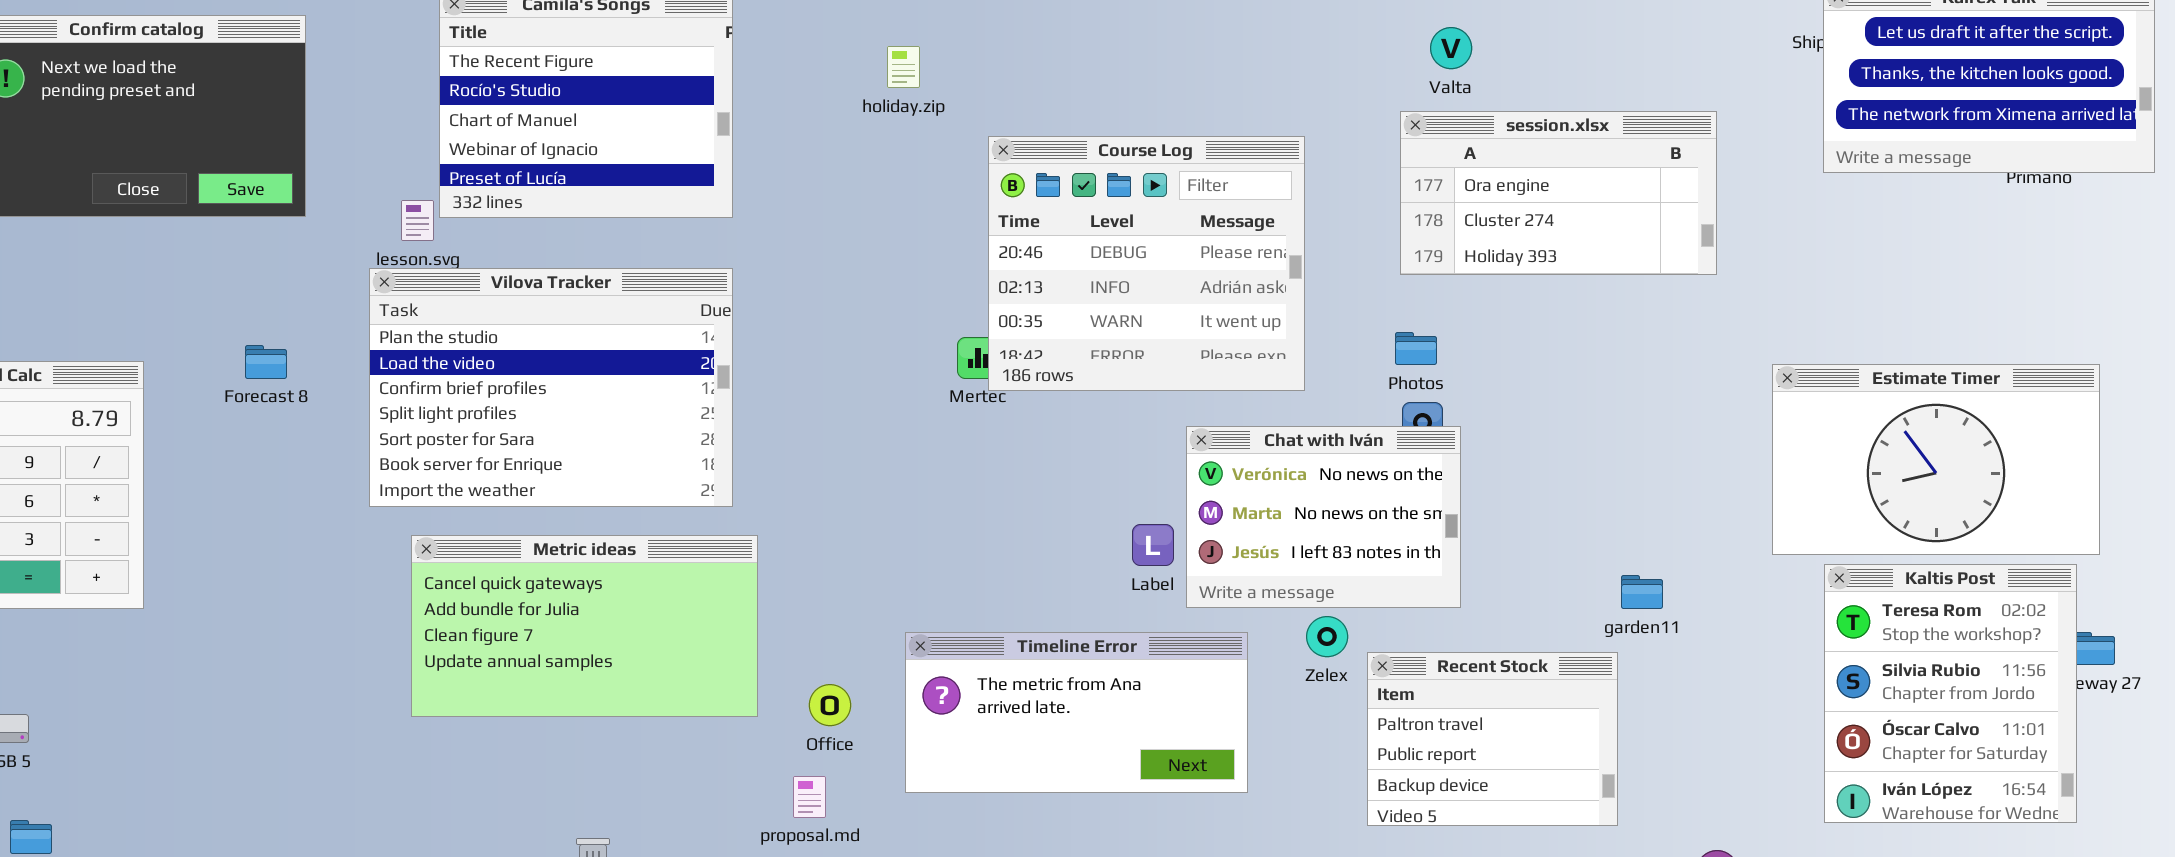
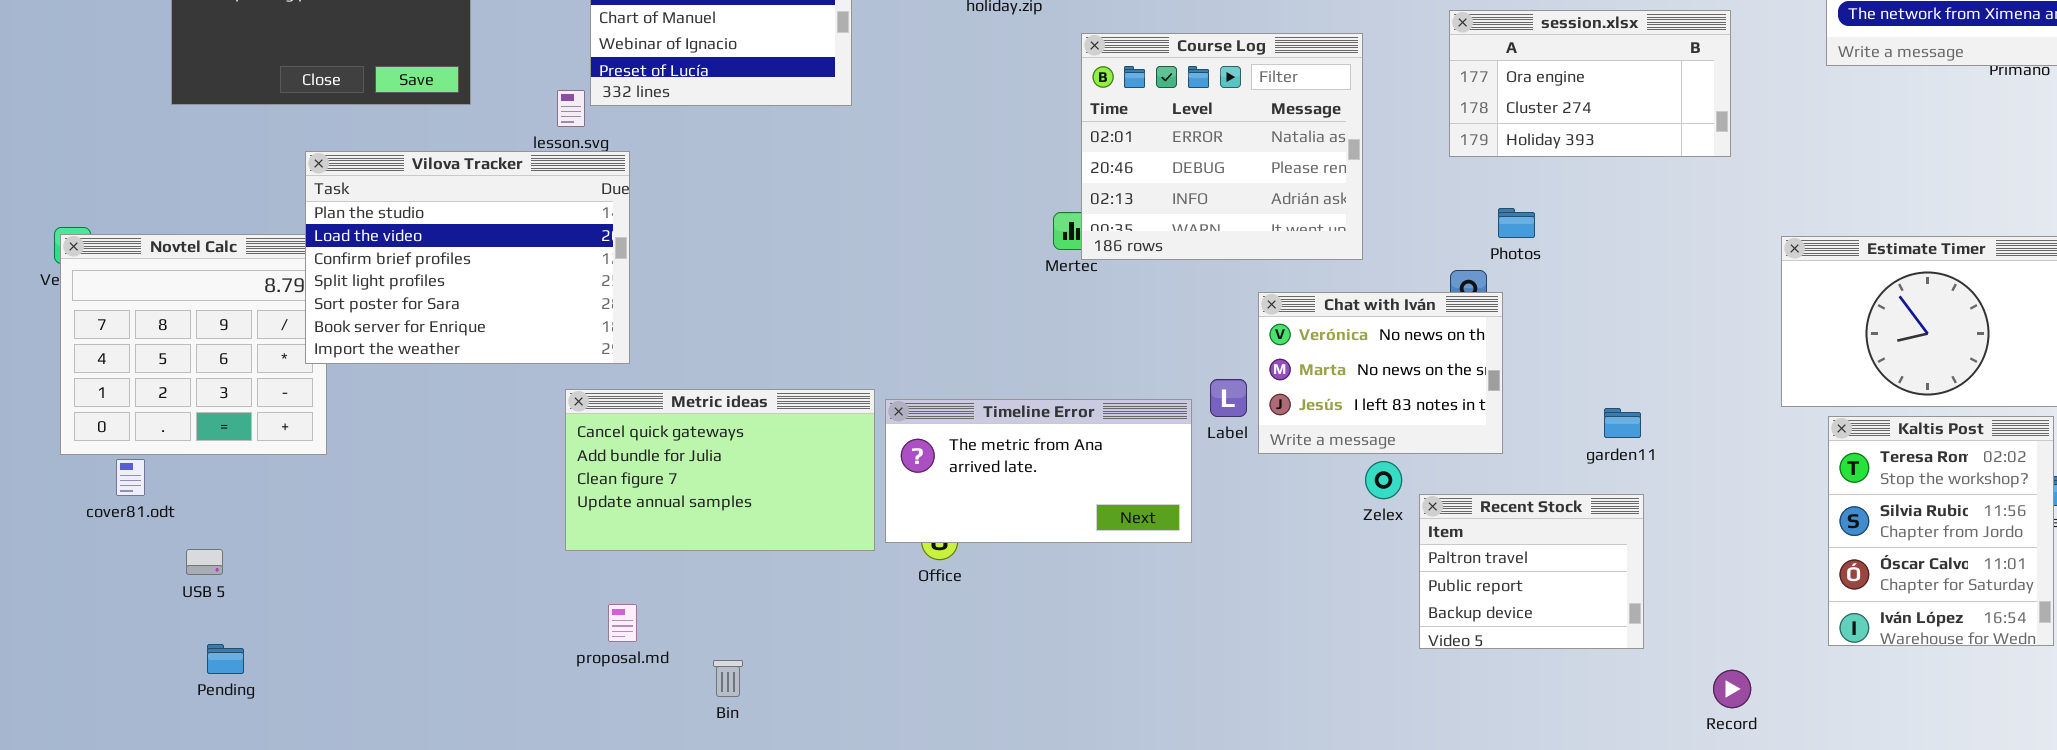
Course Log: [988,136,1305,391] -> [1081,33,1363,260], scrolled up 1 row
Vilova Tracker: [369,268,733,507] -> [305,151,630,364], moved
Photos: [1395,332,1437,365] -> [1498,208,1535,238], moved
garden11: [1621,575,1663,609] -> [1604,408,1641,438], moved
Timeline Error: [905,632,1248,793] -> [885,399,1192,543], moved
proposal.md: [793,776,826,818] -> [608,604,637,642], moved

